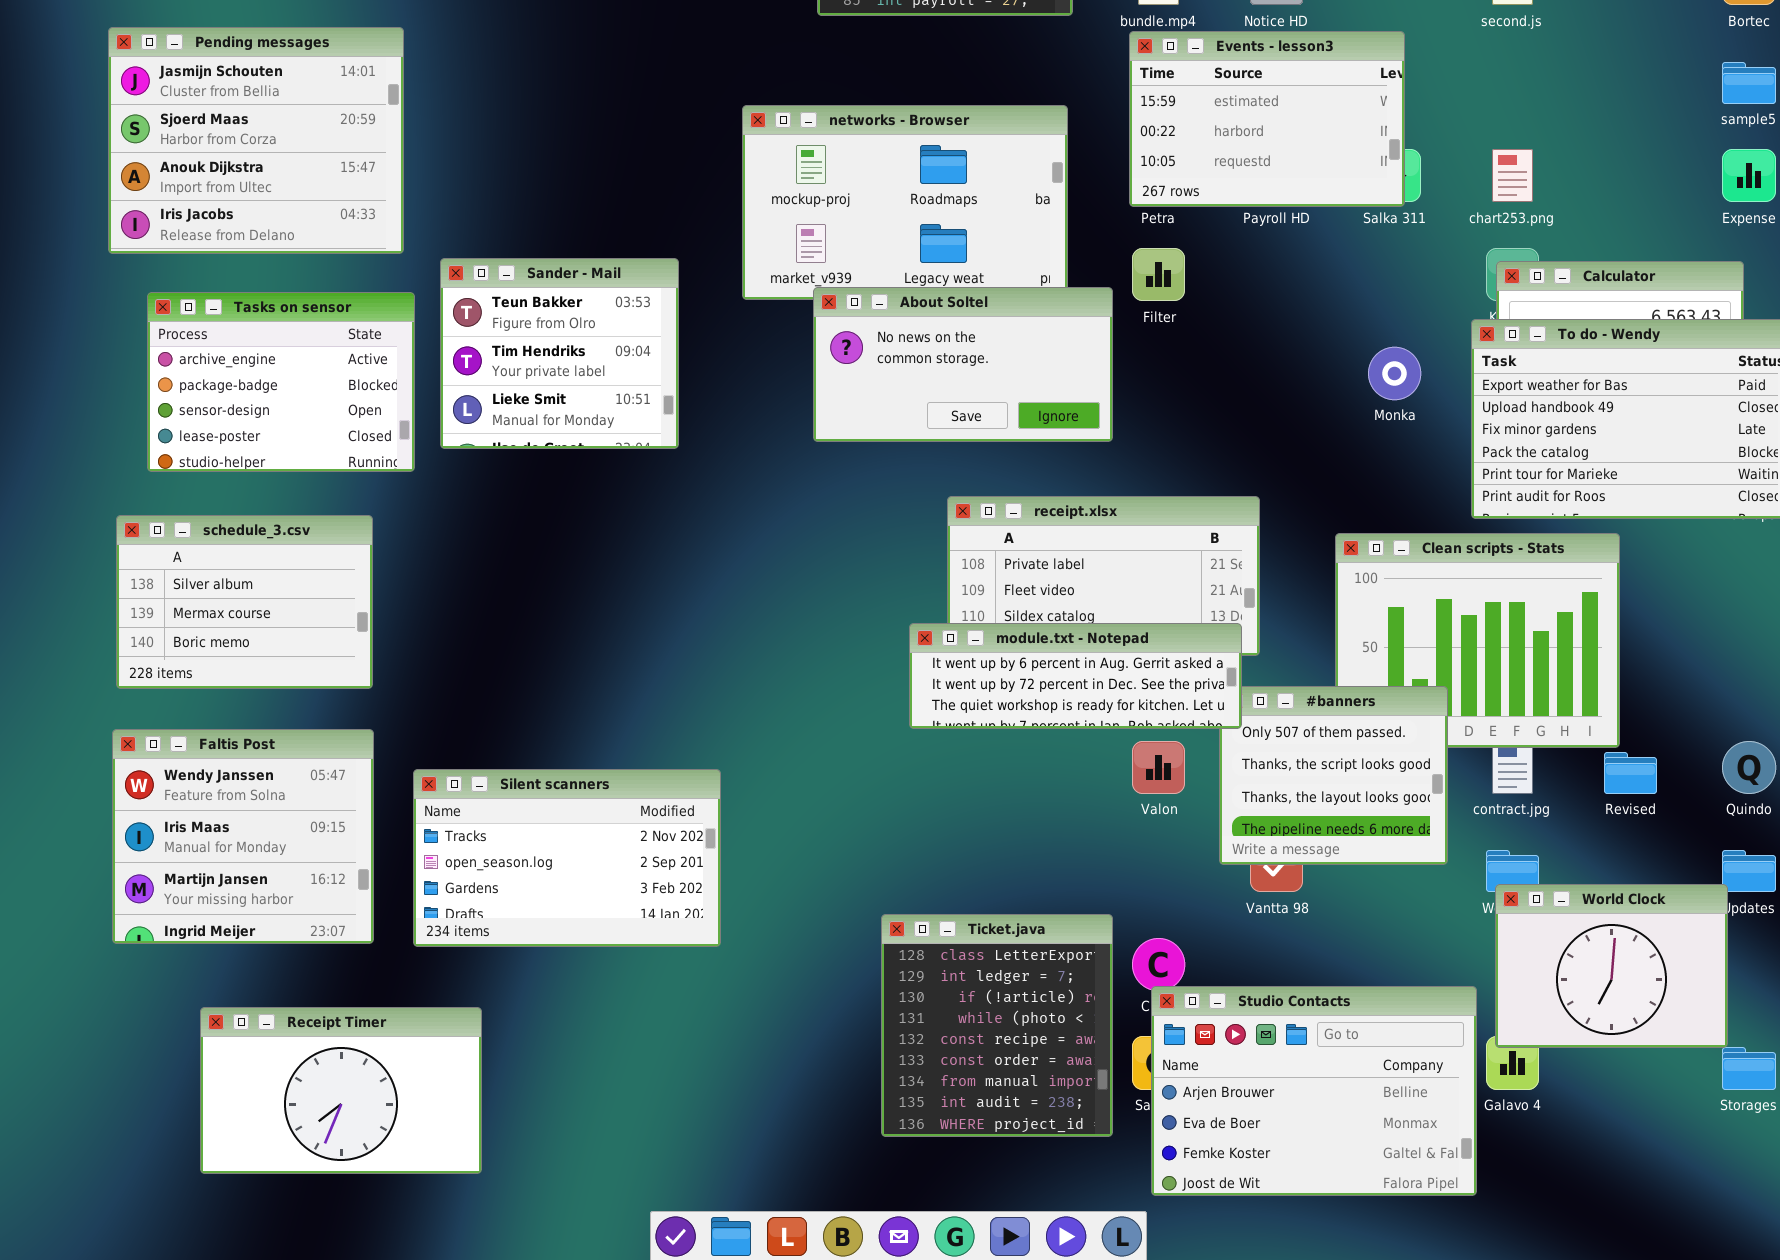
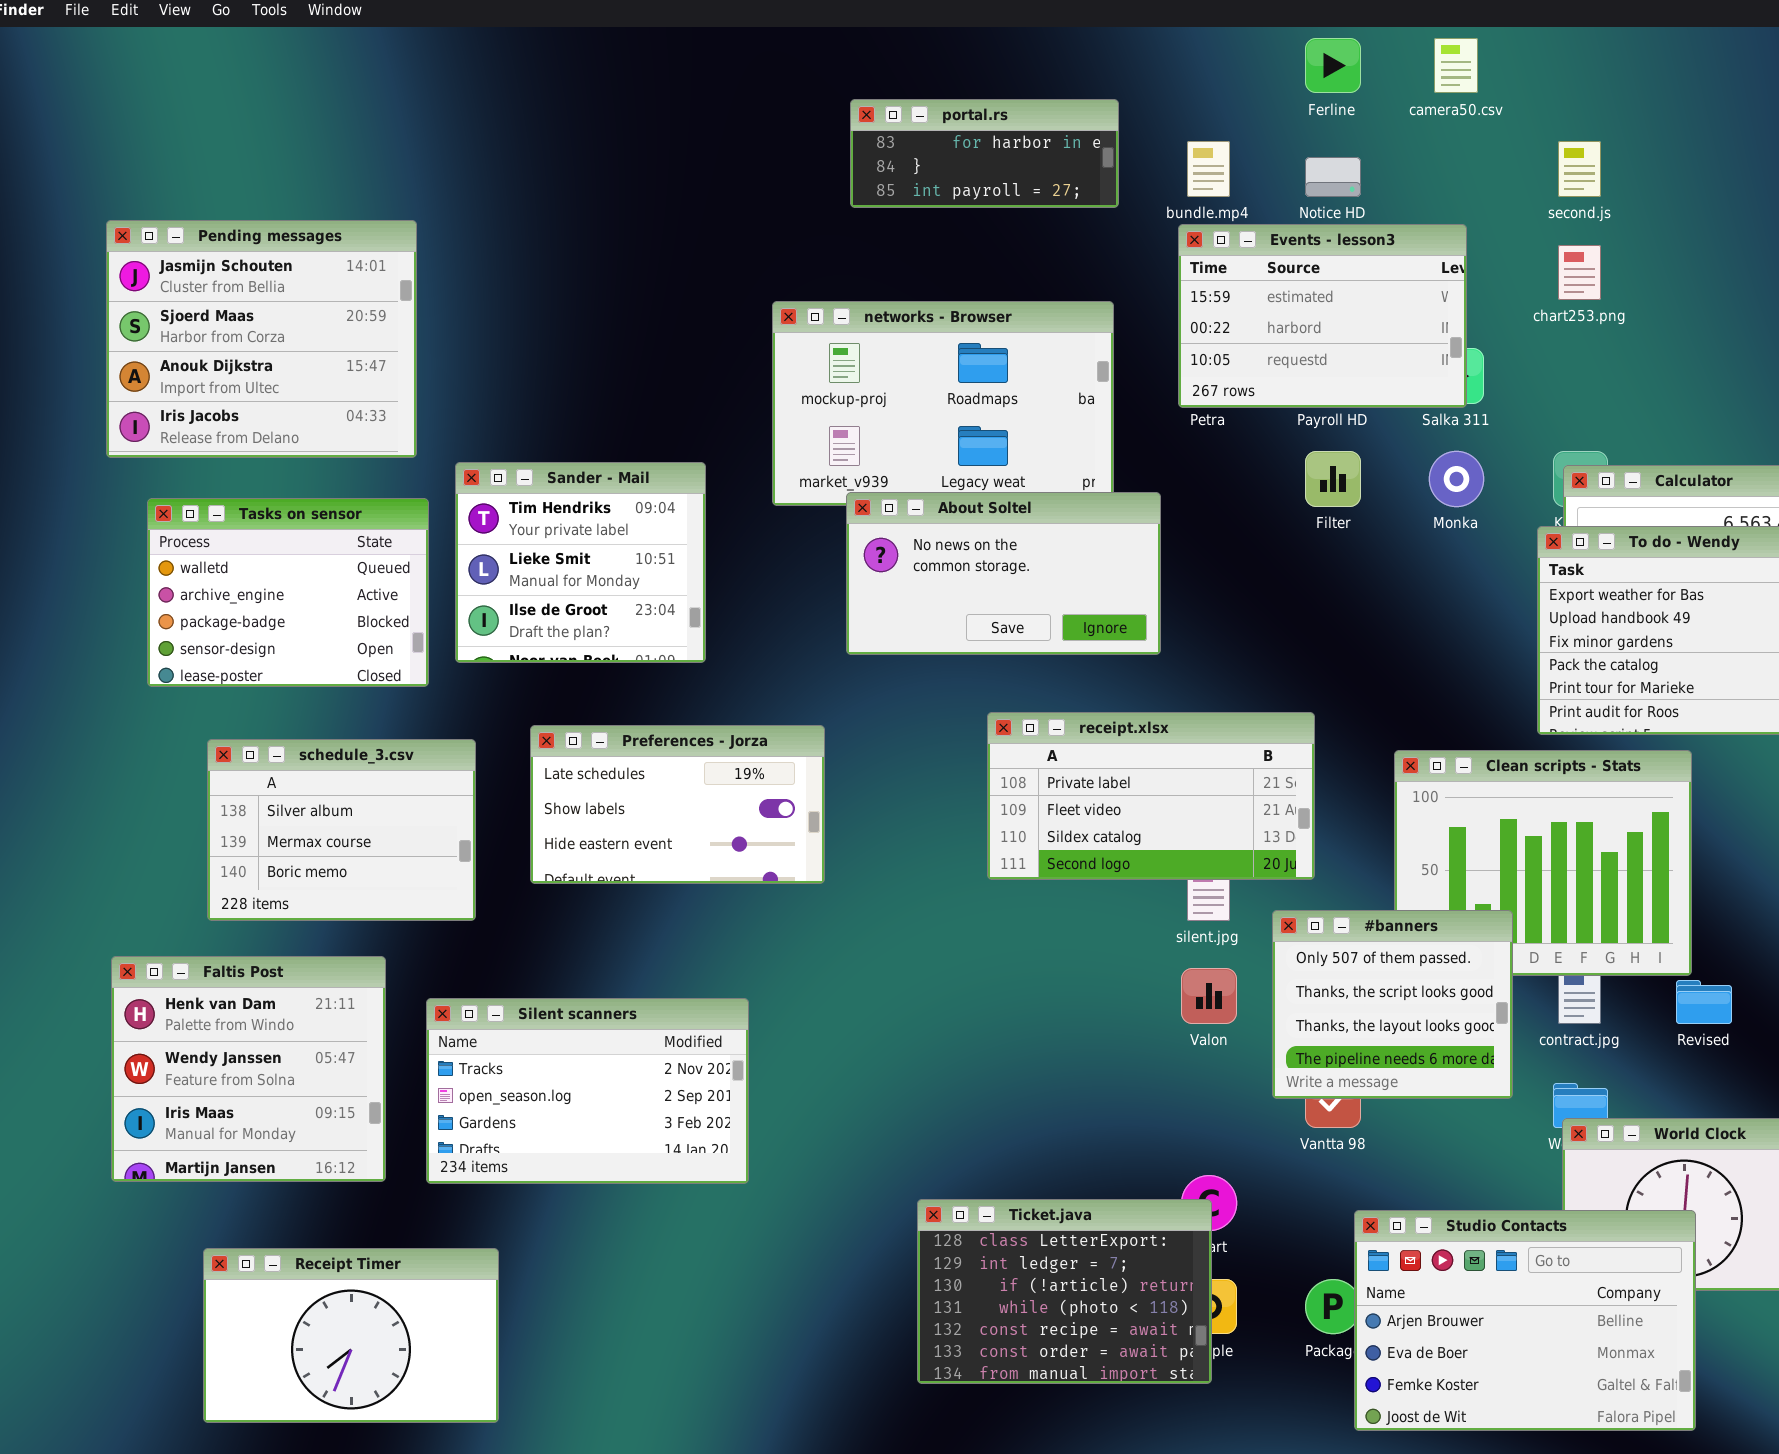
chart253.png: [1492,149,1533,202] -> [1558,245,1601,300], moved
Filter: [1132,248,1185,301] -> [1305,451,1361,507], moved
Sander - Mail: [440,258,679,449] -> [455,462,706,663], scrolled down 1 row
Tasks on sensor: [147,292,415,472] -> [147,498,429,687], scrolled up 1 row
Monka: [1368,347,1421,400] -> [1429,451,1484,507], moved
Preferences - Jorza: none -> [530,725,825,884], opened
schedule_3.csv: [116,515,373,689] -> [207,739,476,921], moved
module.txt - Notepad: [909,623,1242,729] -> none, closed
Faltis Post: [112,729,374,944] -> [111,956,386,1182], scrolled up 1 row
Ticket.java: [881,914,1113,1137] -> [917,1199,1212,1384], resized
Studio Contacts: [1151,986,1477,1196] -> [1354,1210,1696,1431], moved

